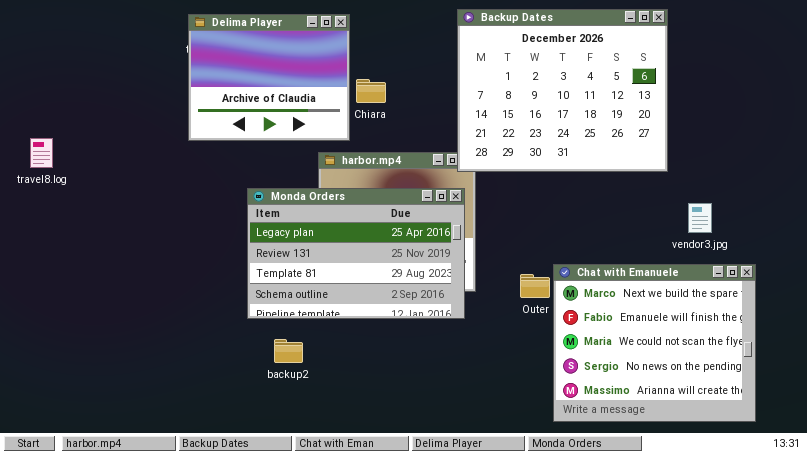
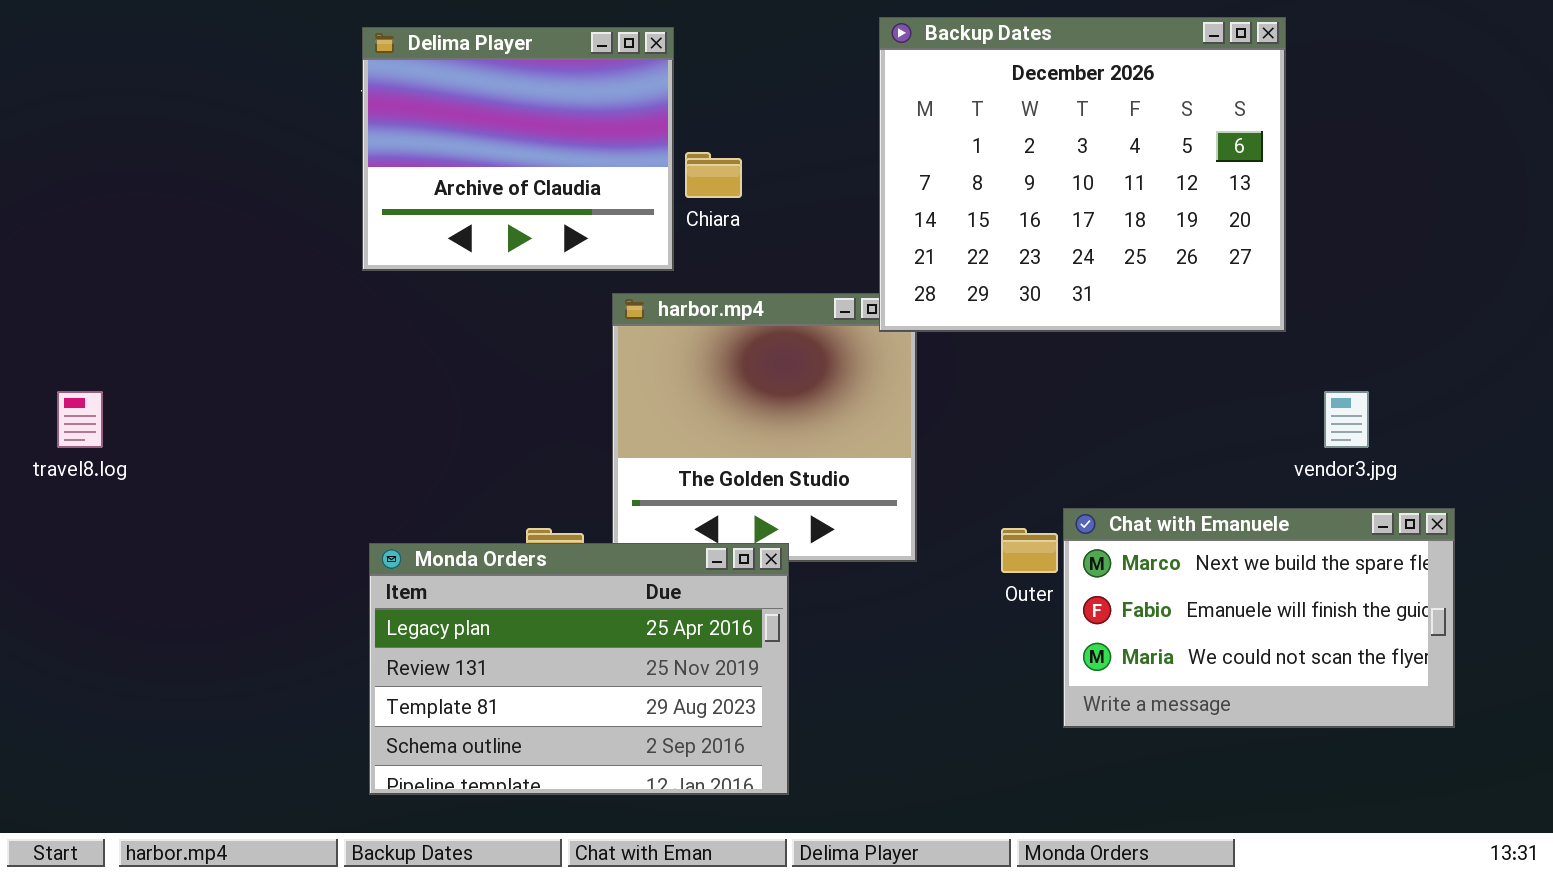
travel8.log: [30,138,53,168] -> [57,391,103,448], moved
Monda Orders: [247,188,465,319] -> [369,543,789,795], moved
Chat with Emanuele: [553,264,756,422] -> [1063,508,1455,728], resized

